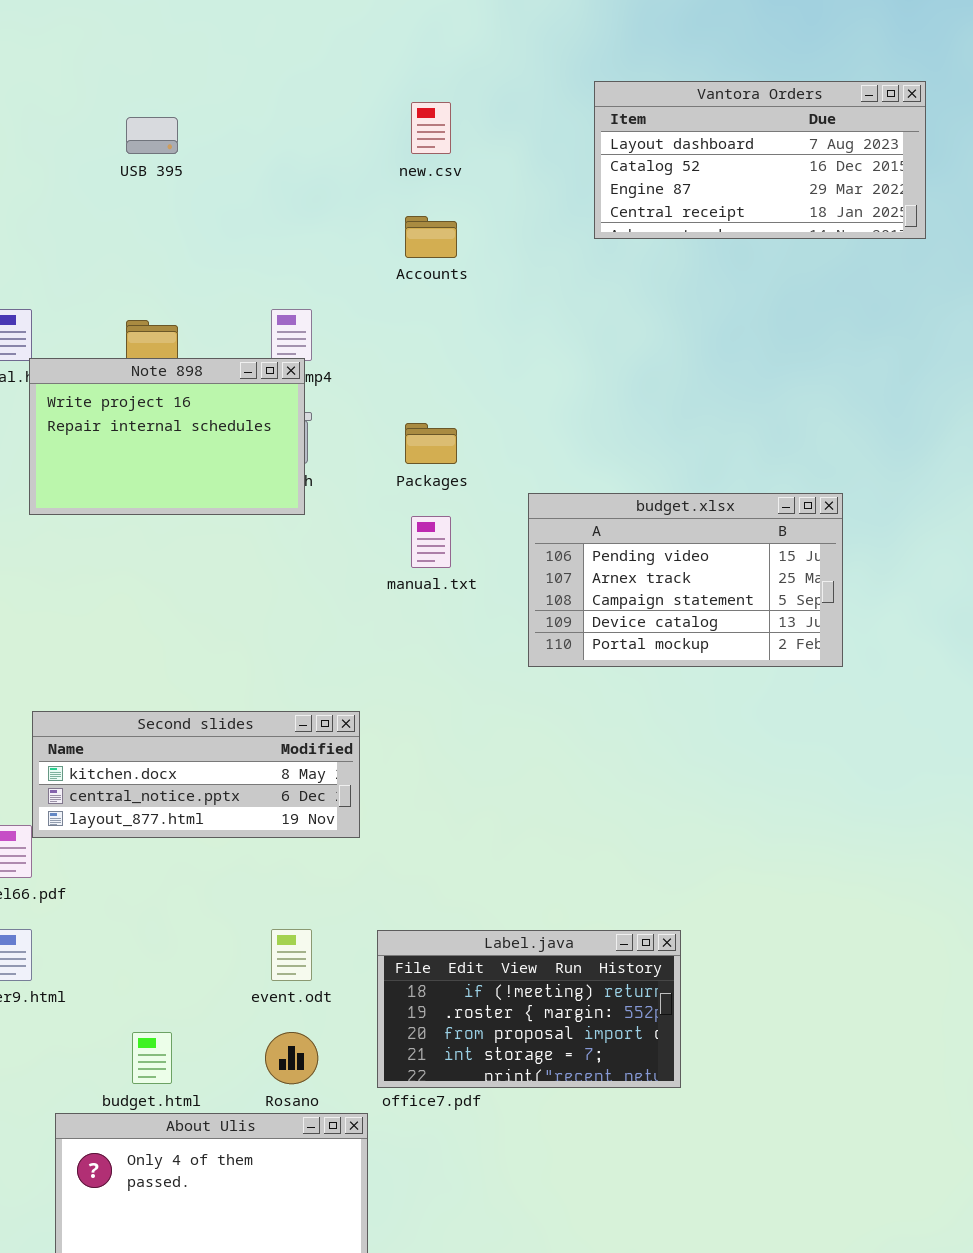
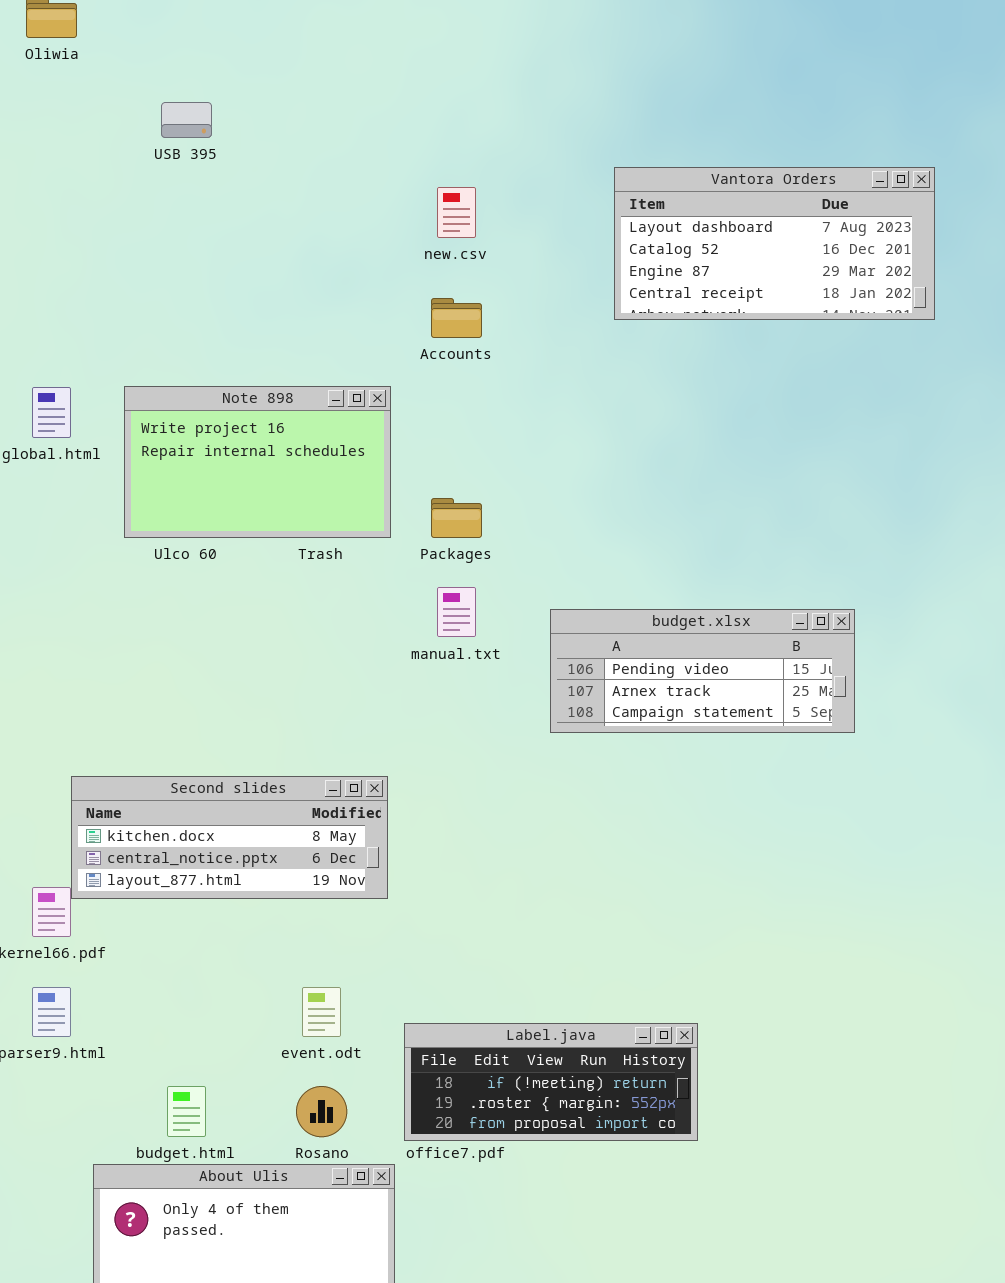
USB 395: [126,117,178,154] -> [161,102,212,138], moved
Note 898: [29,358,305,515] -> [124,386,391,538], moved
budget.xlsx: [528,493,843,667] -> [550,609,855,733], resized
Label.java: [377,930,681,1088] -> [404,1023,698,1141], resized

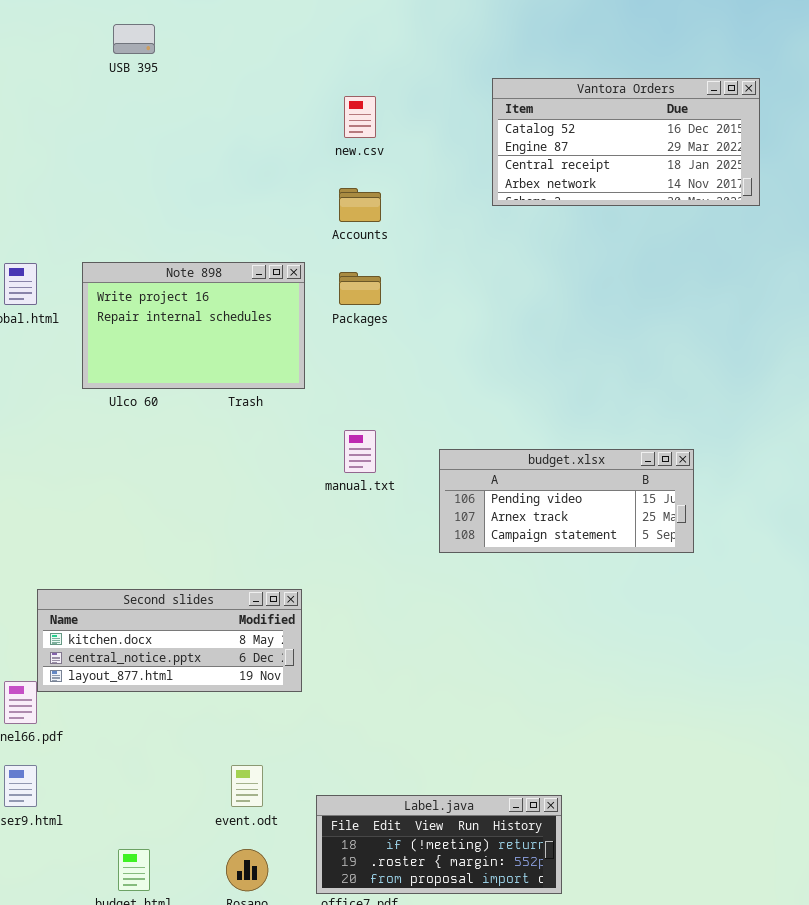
Vantora Orders: [614,167,935,320] -> [492,78,760,206], scrolled down 1 row
Packages: [431,498,482,538] -> [339,272,381,305], moved

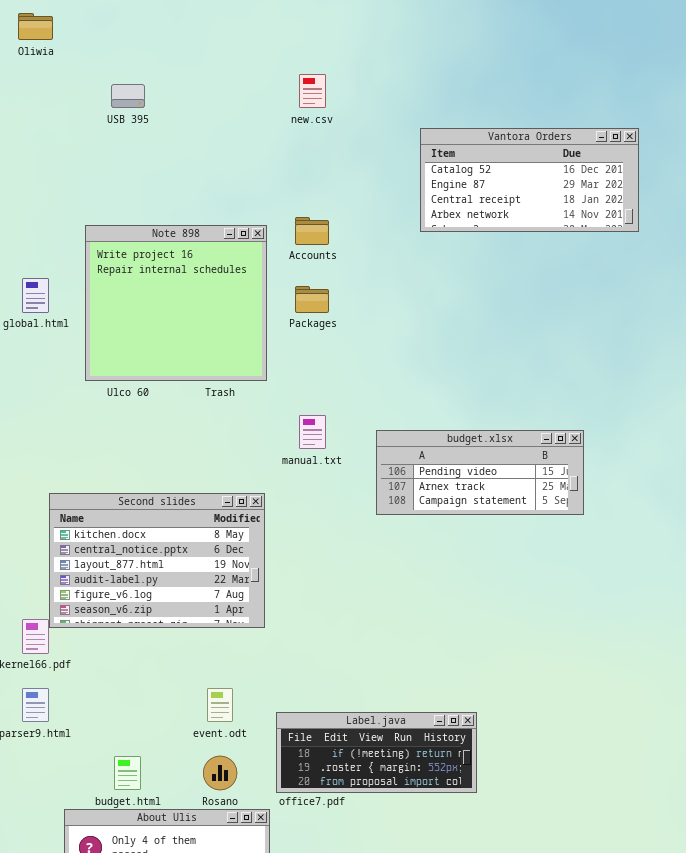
new.csv: [344,96,376,138] -> [299,74,326,108], moved
Note 898: [82,262,305,389] -> [85,225,267,381], resized
Second slides: [37,589,302,692] -> [49,493,265,628], resized

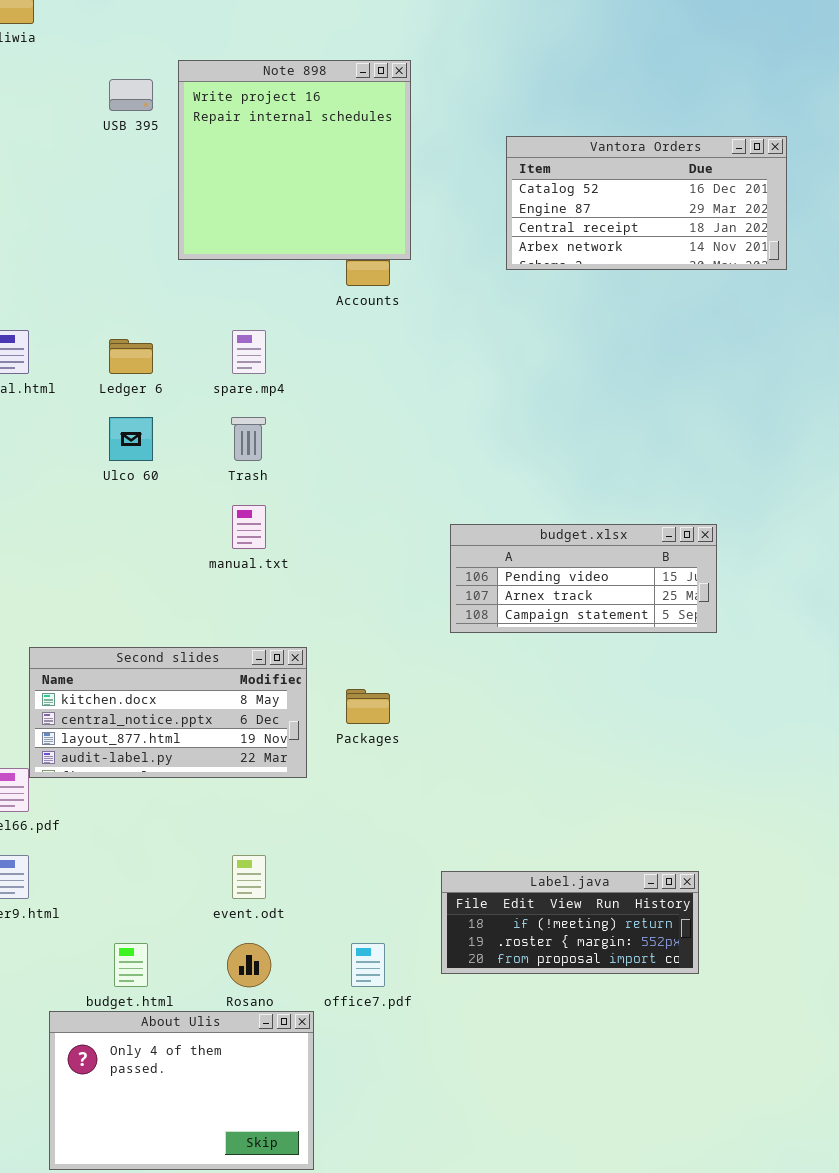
Note 898: [85,225,267,381] -> [178,60,411,260], moved
Packages: [295,286,329,313] -> [346,689,390,724], moved
manual.txt: [299,415,326,449] -> [232,505,266,549], moved
Second slides: [49,493,265,628] -> [29,647,307,778], resized
Label.java: [276,712,477,793] -> [441,871,699,974], moved

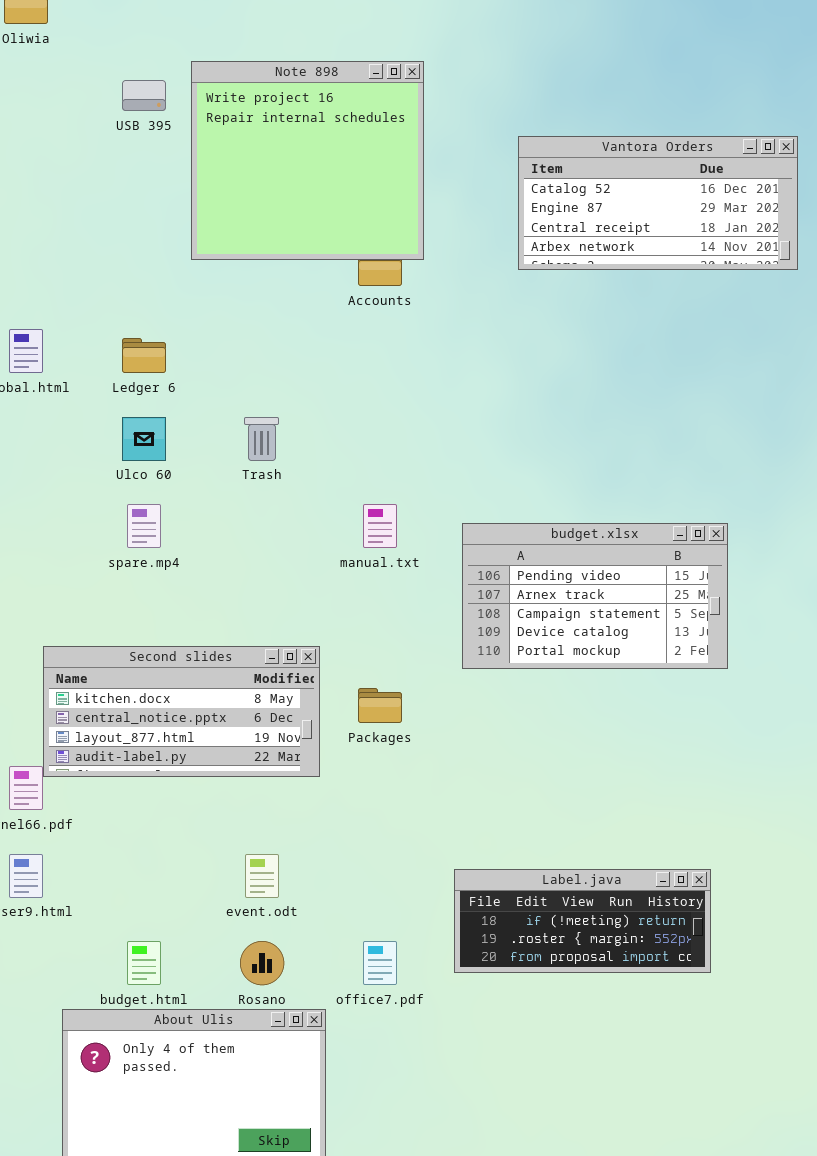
spare.mp4: [232,330,266,374] -> [127,504,161,548], moved
manual.txt: [232,505,266,549] -> [363,504,397,548], moved
budget.xlsx: [450,524,717,633] -> [462,523,728,669], resized

